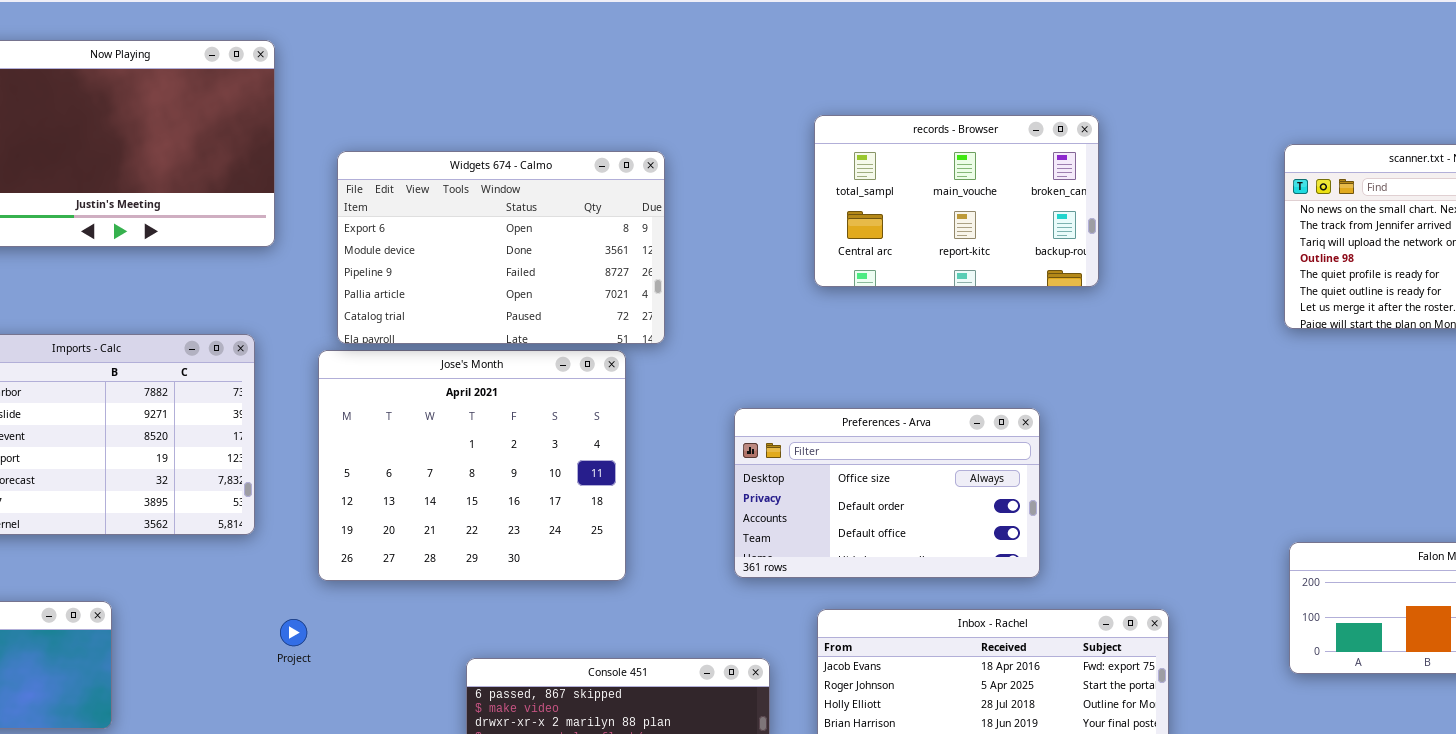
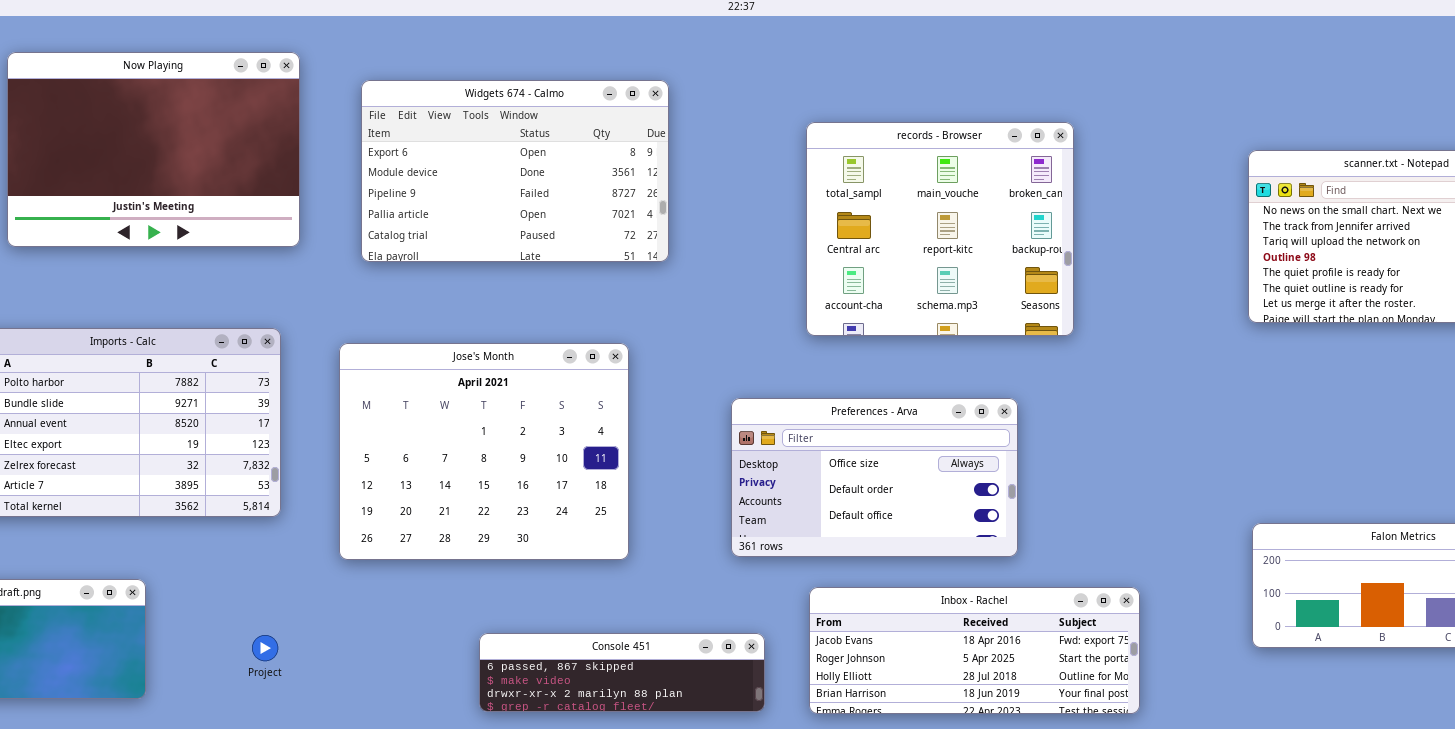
records - Browser: [814,115,1099,287] -> [806,122,1074,336], resized
Widgets 674 - Calmo: [337,151,665,344] -> [361,80,669,262], moved
Project: [280,619,307,646] -> [252,635,278,661], moved

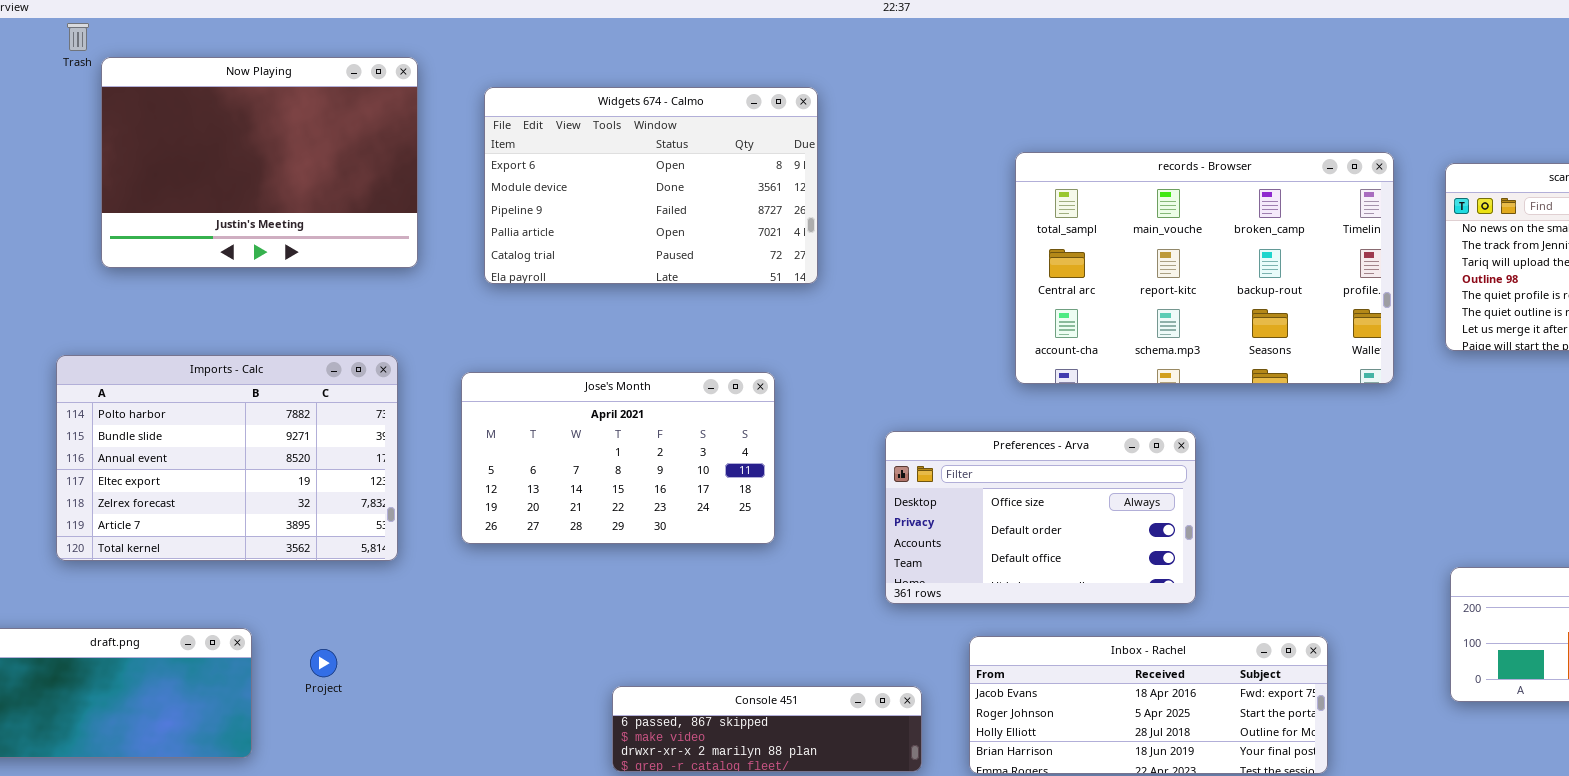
records - Browser: [806,122,1074,336] -> [1015,152,1394,384], moved, resized
Jose's Month: [339,343,629,560] -> [461,372,775,544], resized
Project: [252,635,278,661] -> [310,649,337,677], moved

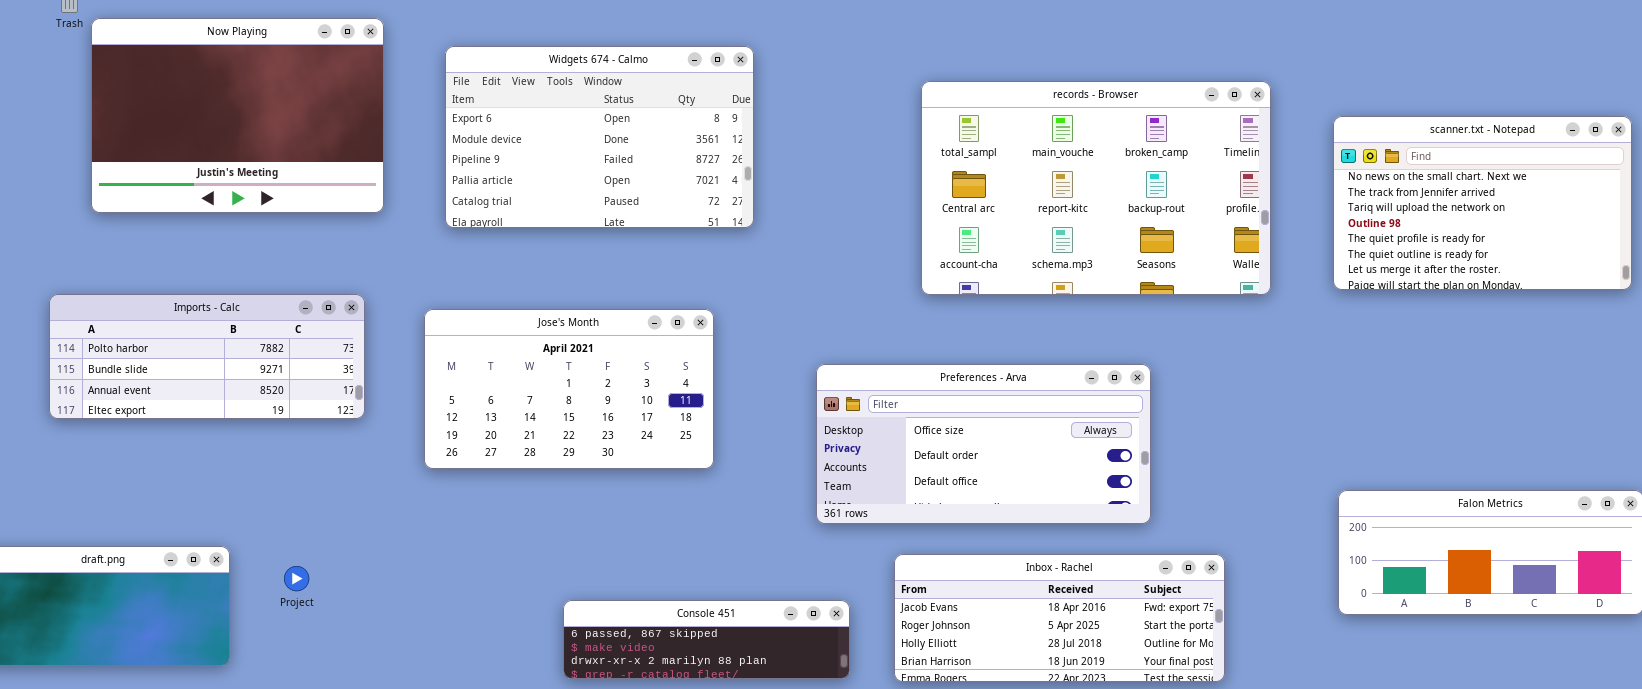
records - Browser: [1015,152,1394,384] -> [921,81,1271,295], moved
Imports - Calc: [56,355,398,561] -> [49,294,365,419], resized
Preferences - Arva: [885,431,1196,604] -> [816,364,1151,524], resized

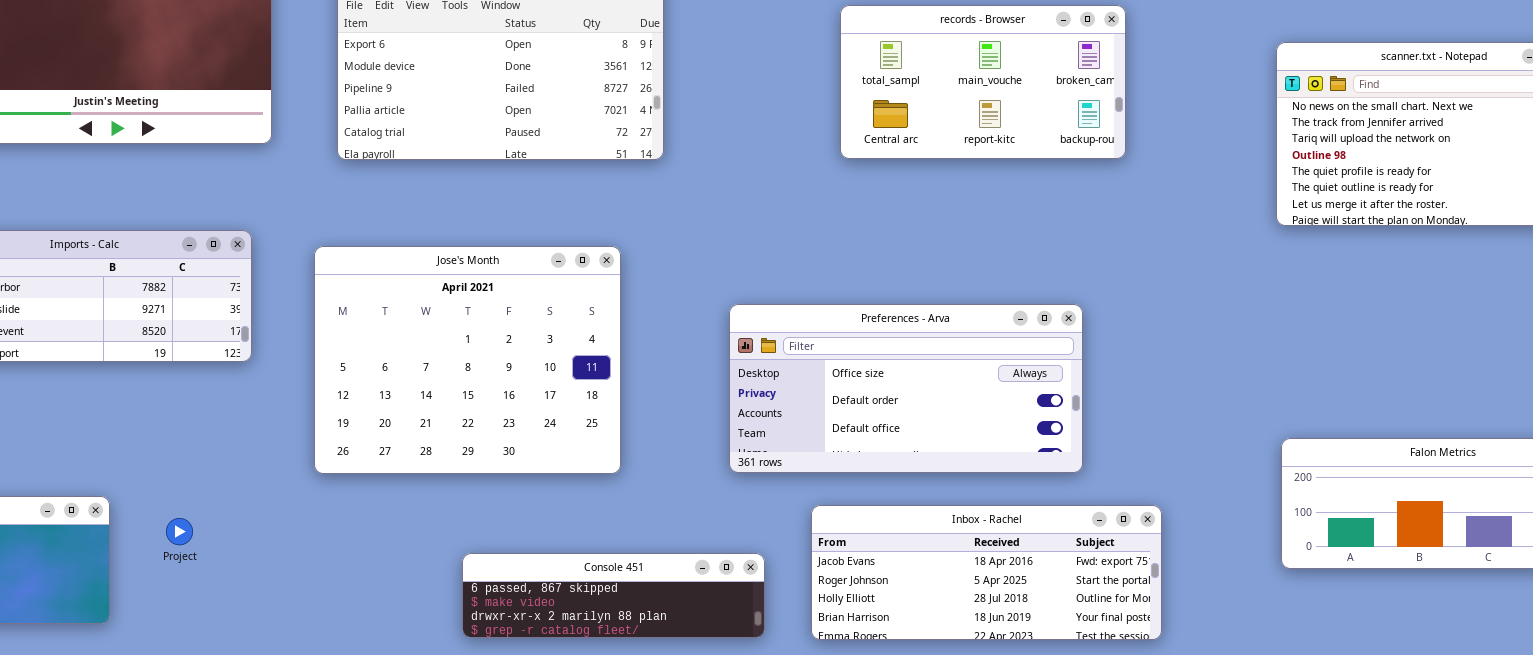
records - Browser: [921,81,1271,295] -> [840,5,1126,159], resized
Jose's Month: [424,309,714,469] -> [314,246,621,474], resized

